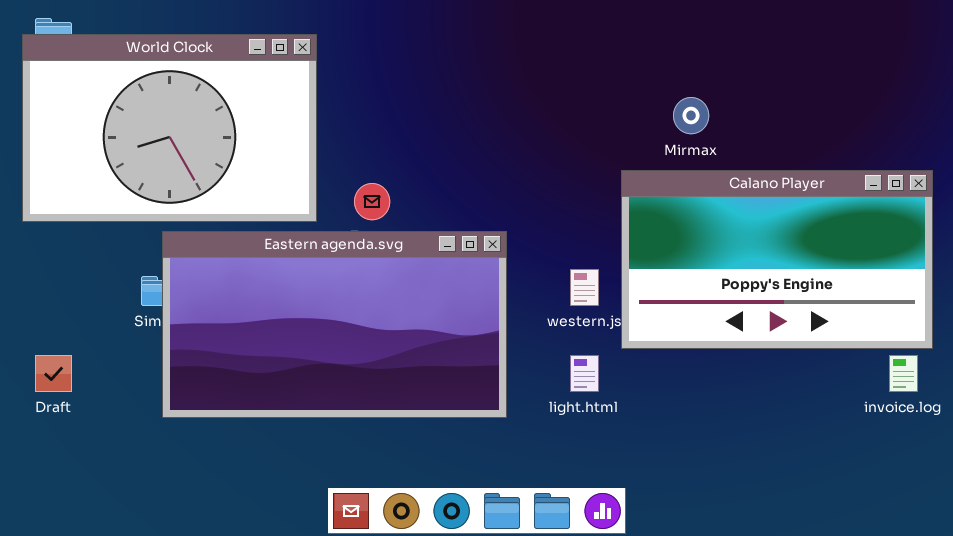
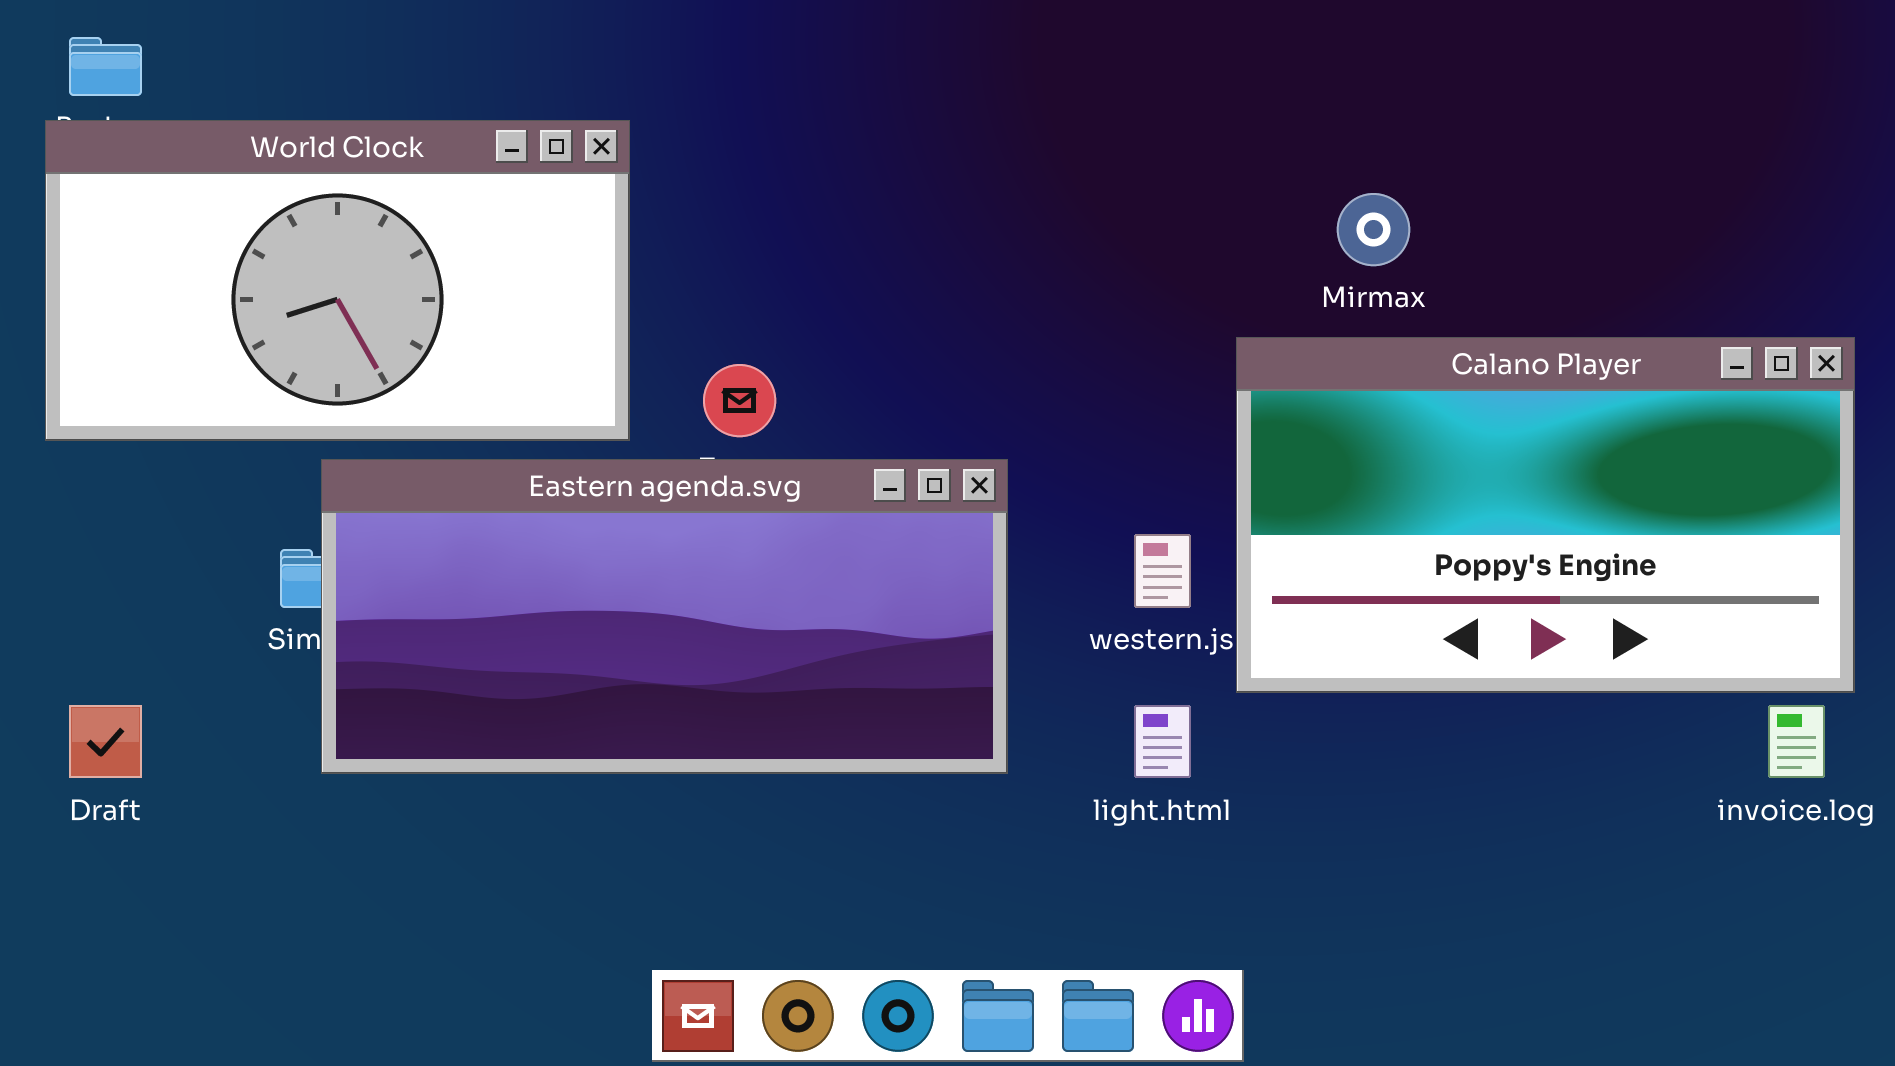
World Clock: [22,34,317,222] -> [45,120,630,441], resized
Eastern agenda.svg: [162,231,507,418] -> [321,459,1008,774], resized

